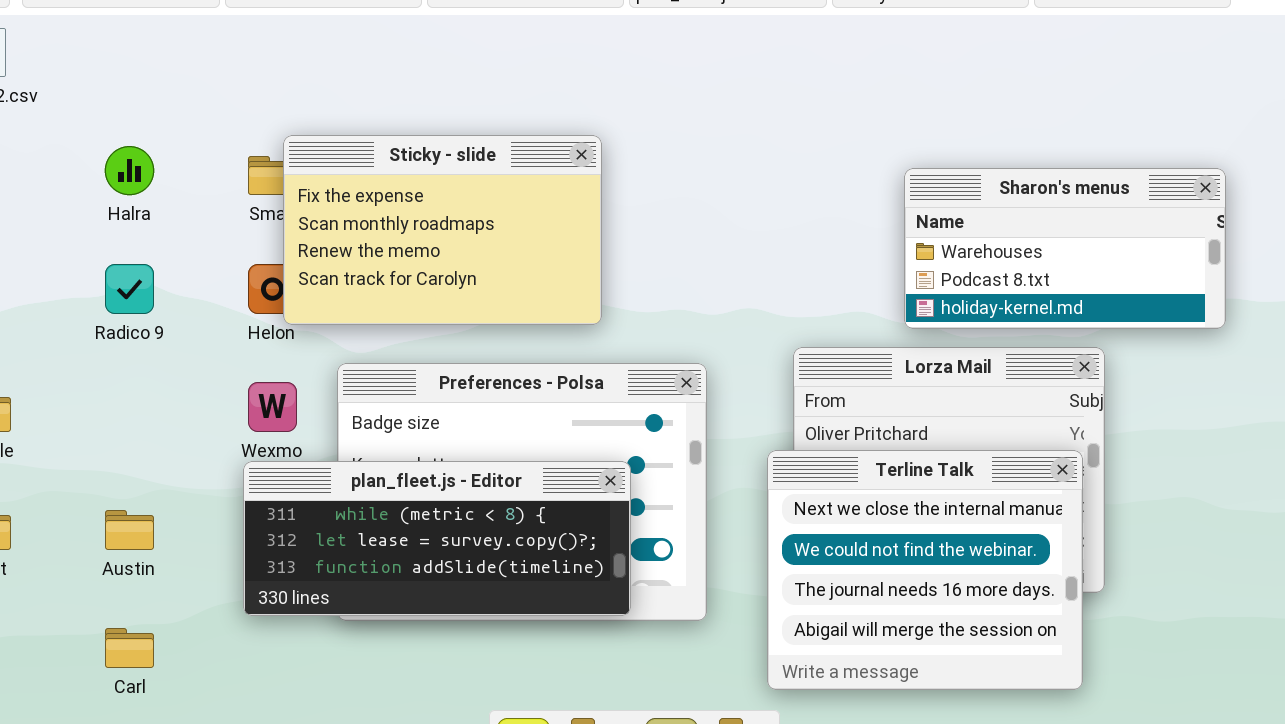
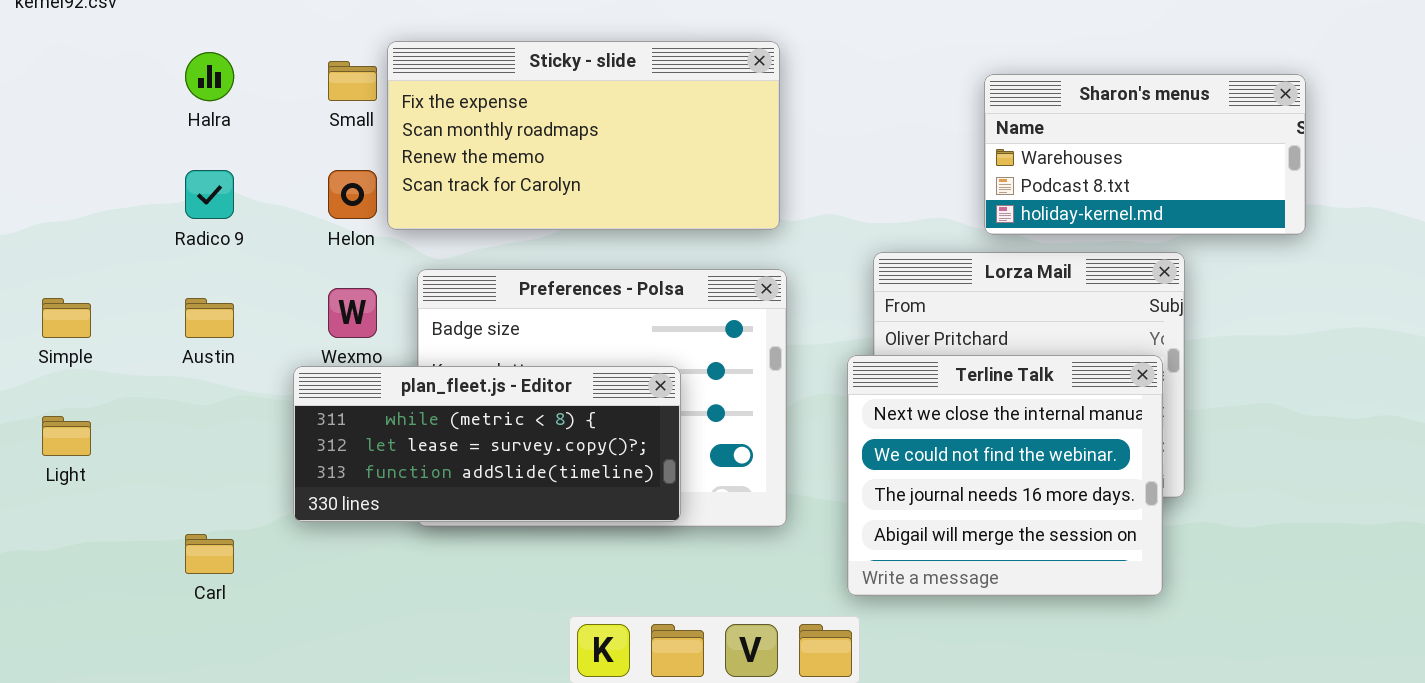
Sticky - slide: [283,135,602,325] -> [387,41,780,230], moved, resized
plan_fleet.js - Editor: [243,461,631,616] -> [293,366,681,522], moved
Austin: [105,510,154,550] -> [185,298,234,338], moved

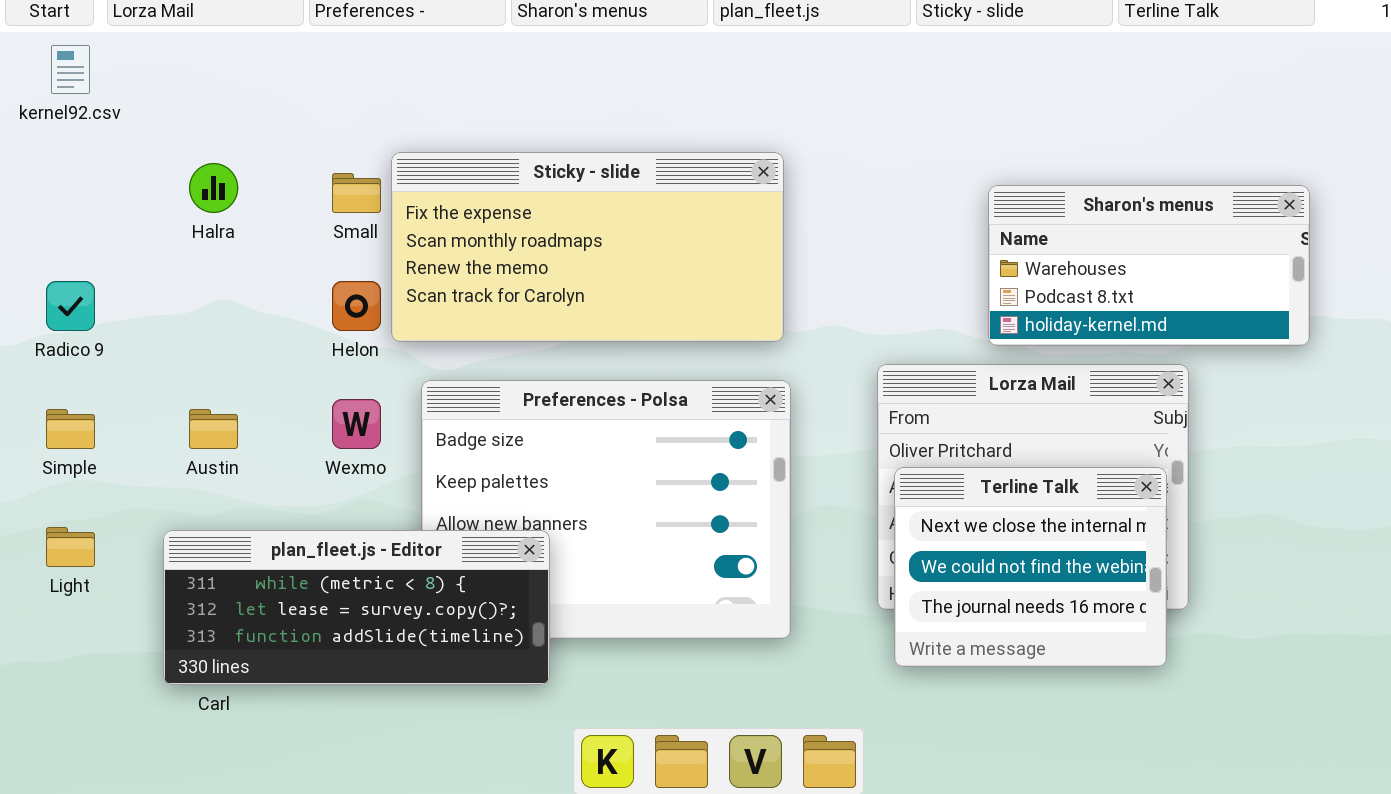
Radico 9: [185,170,234,219] -> [46,281,95,331], moved
Terline Talk: [847,355,1163,596] -> [894,467,1167,667], resized
plan_fleet.js - Editor: [293,366,681,522] -> [163,530,550,685], moved

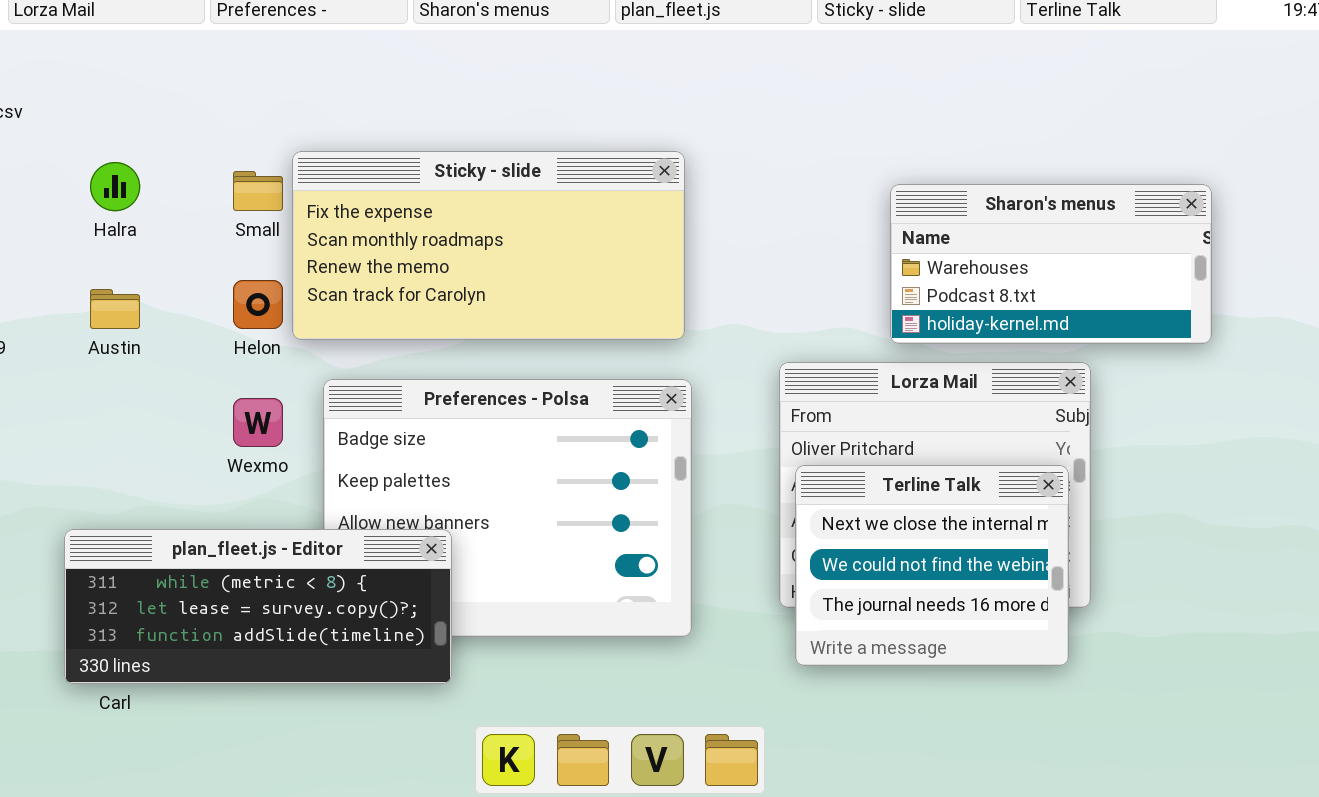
Austin: [189,409,238,449] -> [90,289,140,329], moved

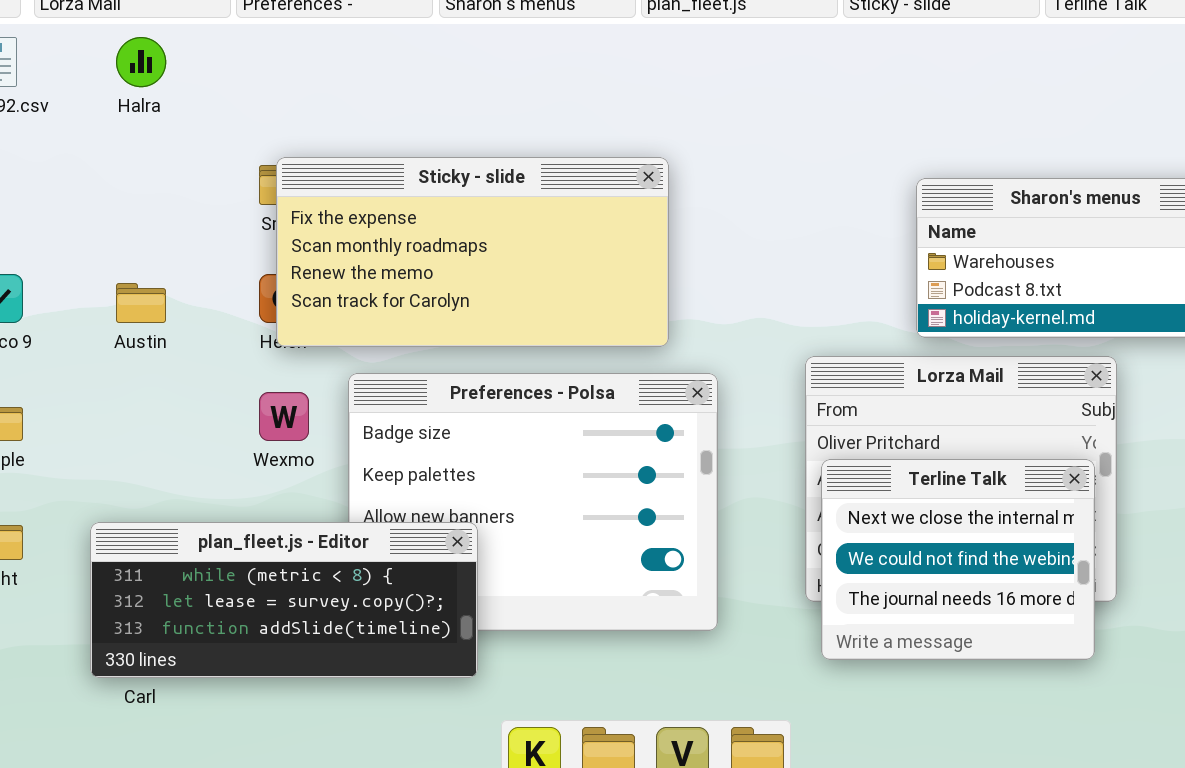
Sticky - slide: [292,151,685,340] -> [276,157,669,347], moved
Halra: [90,162,140,211] -> [116,37,166,87], moved

